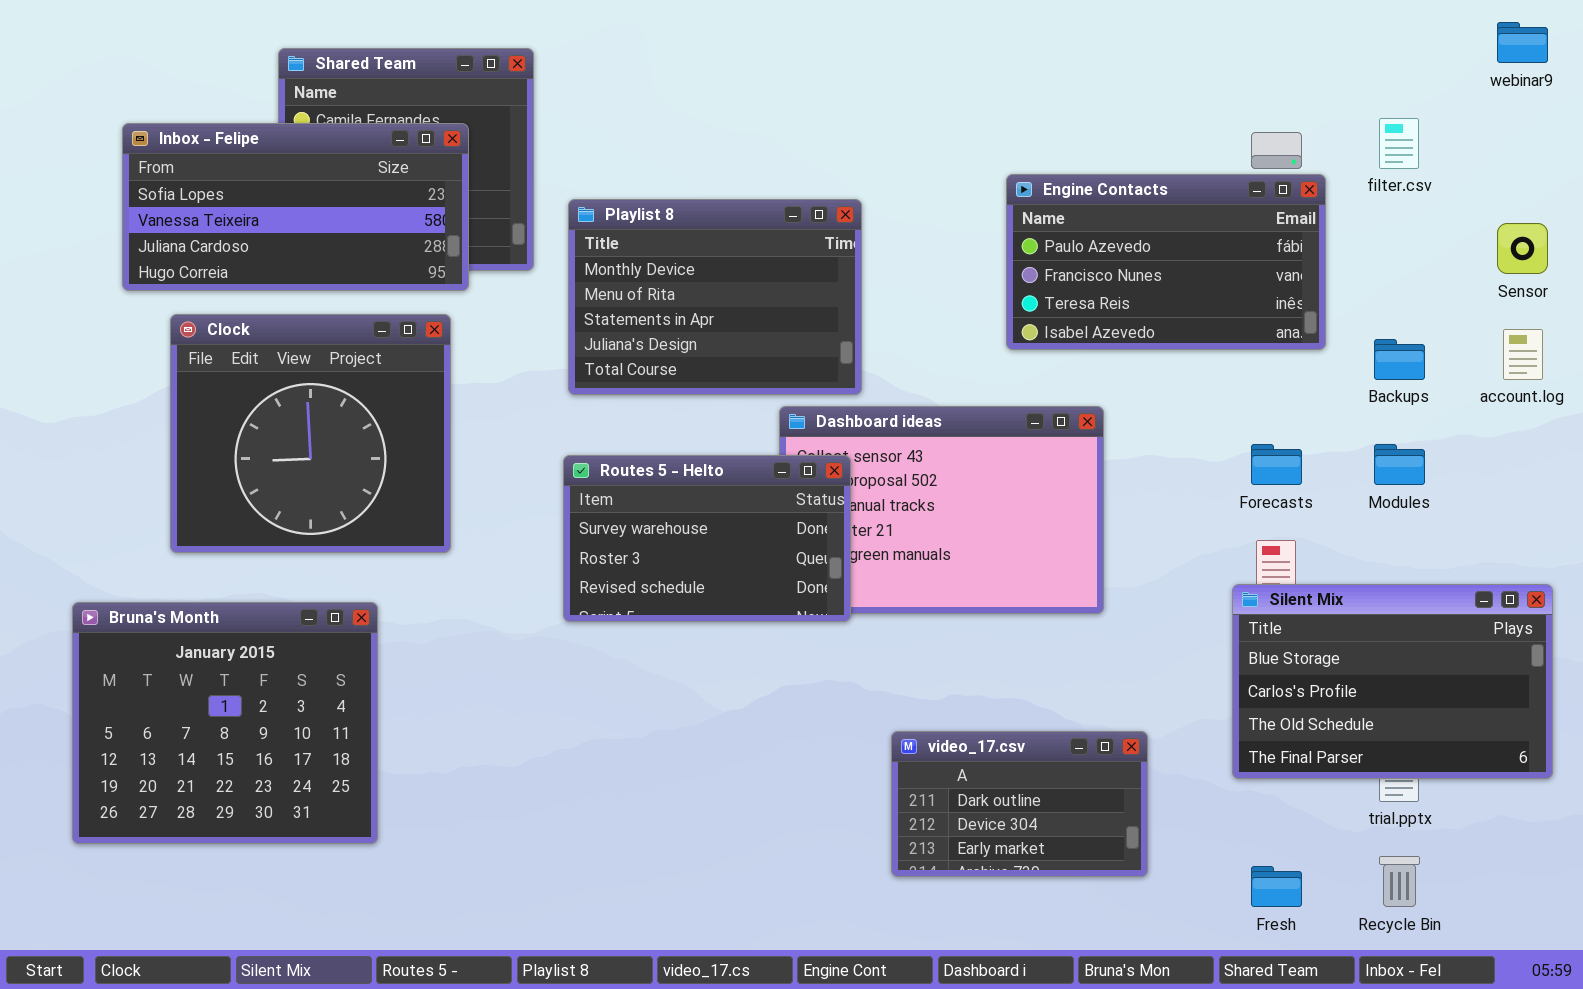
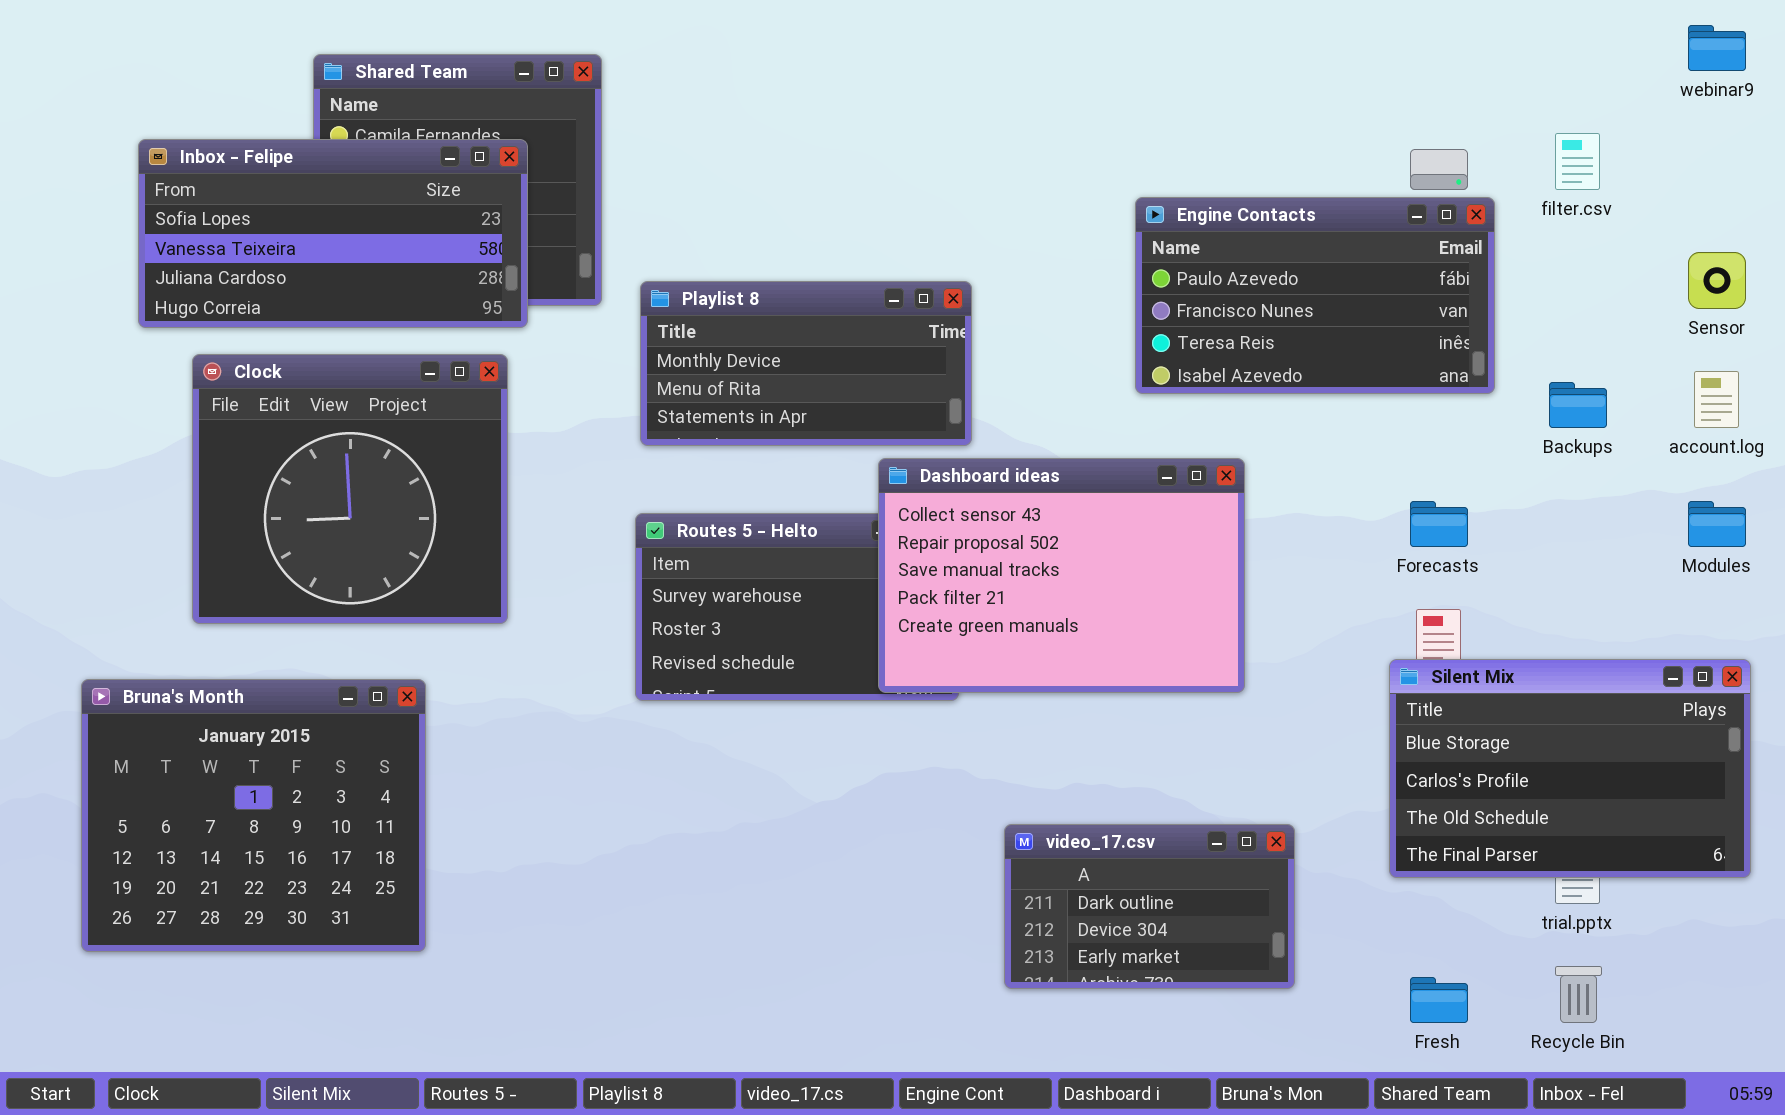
Playlist 8: [568,199,862,395] -> [640,281,972,446], resized
Dashboard ideas: [779,406,1104,614] -> [878,458,1245,693], raised
Modules: [1374,444,1425,485] -> [1688,501,1746,547], moved

